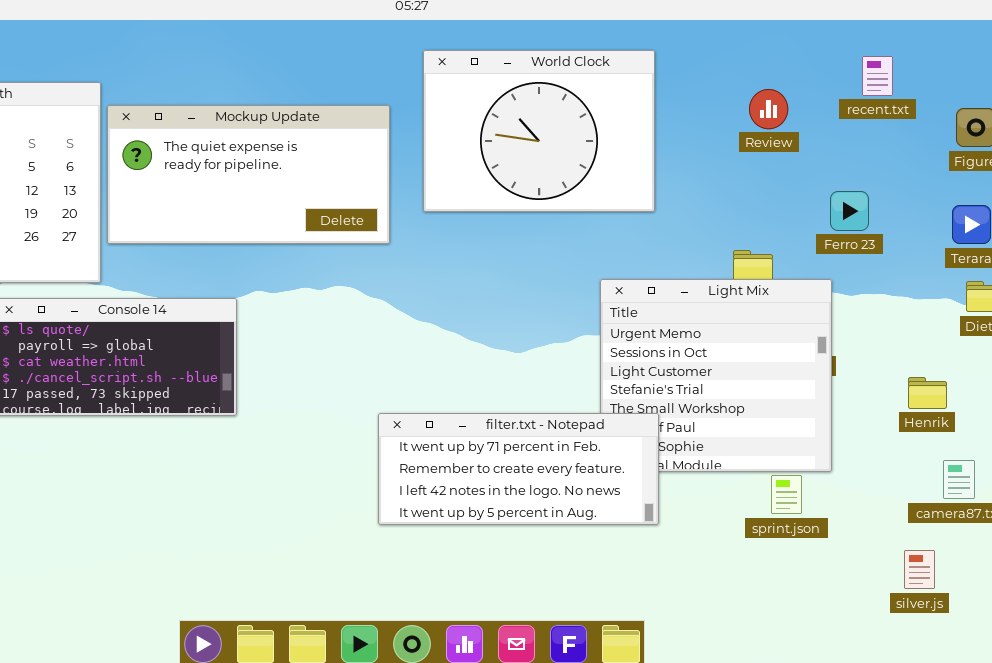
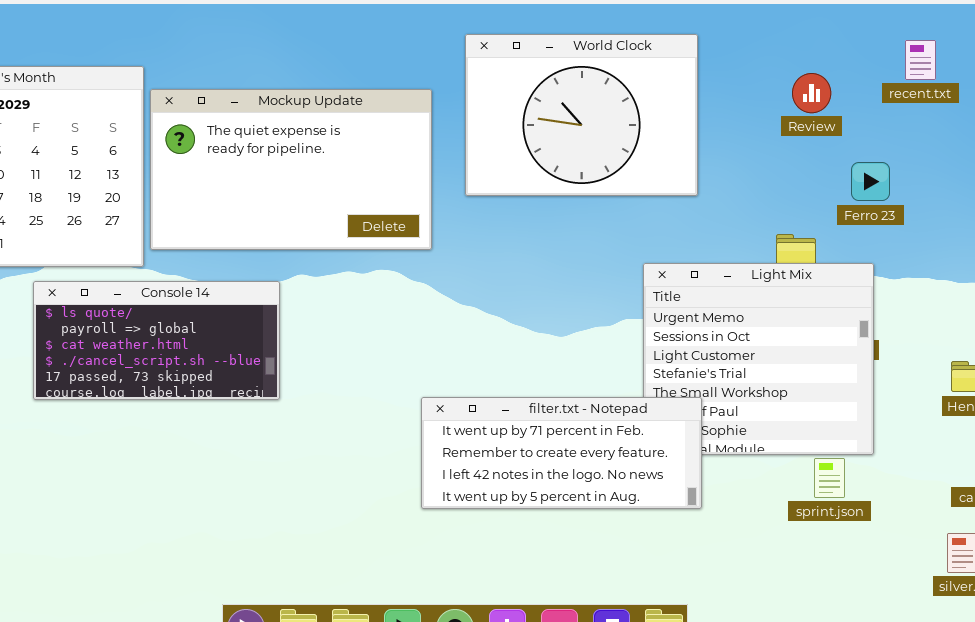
Mockup Update: [107,105,390,244] -> [150,89,432,250], resized
Ferro 23: [830,191,869,231] -> [851,162,890,201], moved

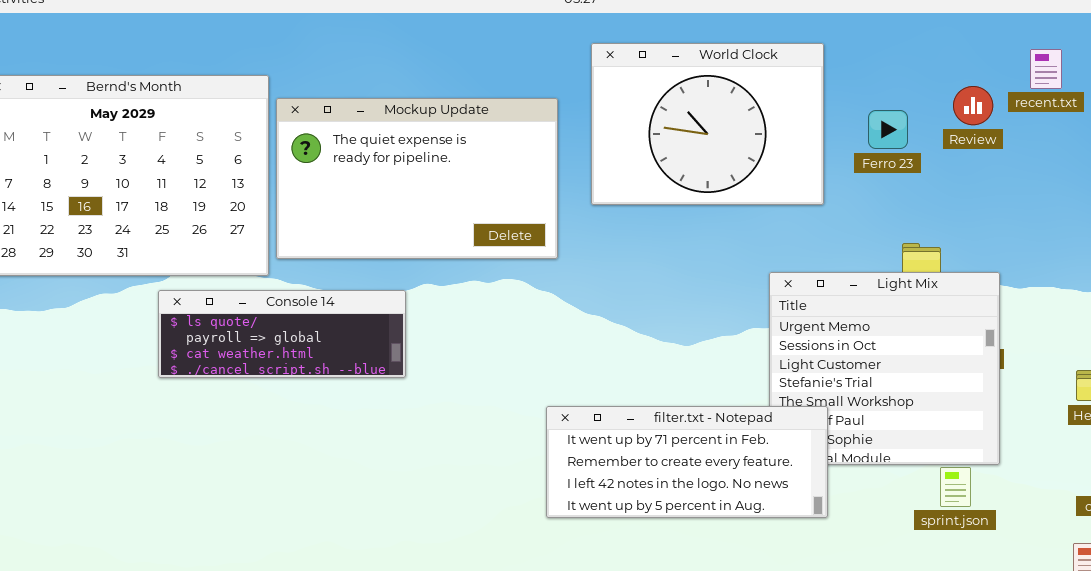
Review: [792,73,831,113] -> [953,86,993,125], moved
Ferro 23: [851,162,890,201] -> [868,110,908,149], moved
Console 14: [33,281,280,400] -> [158,290,406,378], resized

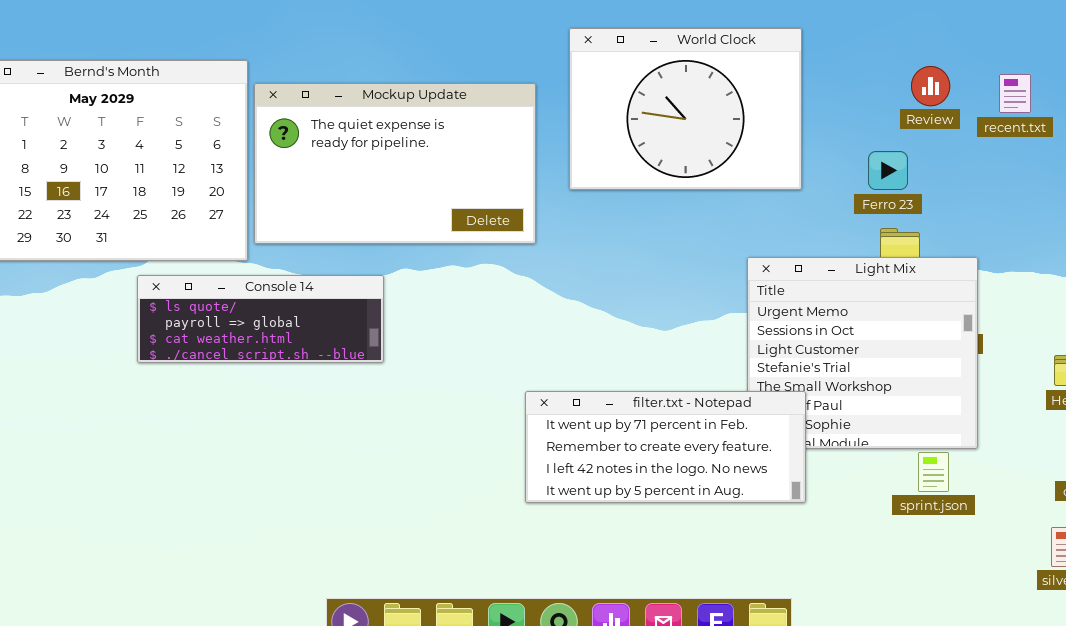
recent.txt: [1030,49,1062,89] -> [999,74,1031,113], moved
Review: [953,86,993,125] -> [911,66,950,106], moved
Ferro 23: [868,110,908,149] -> [868,151,908,190], moved

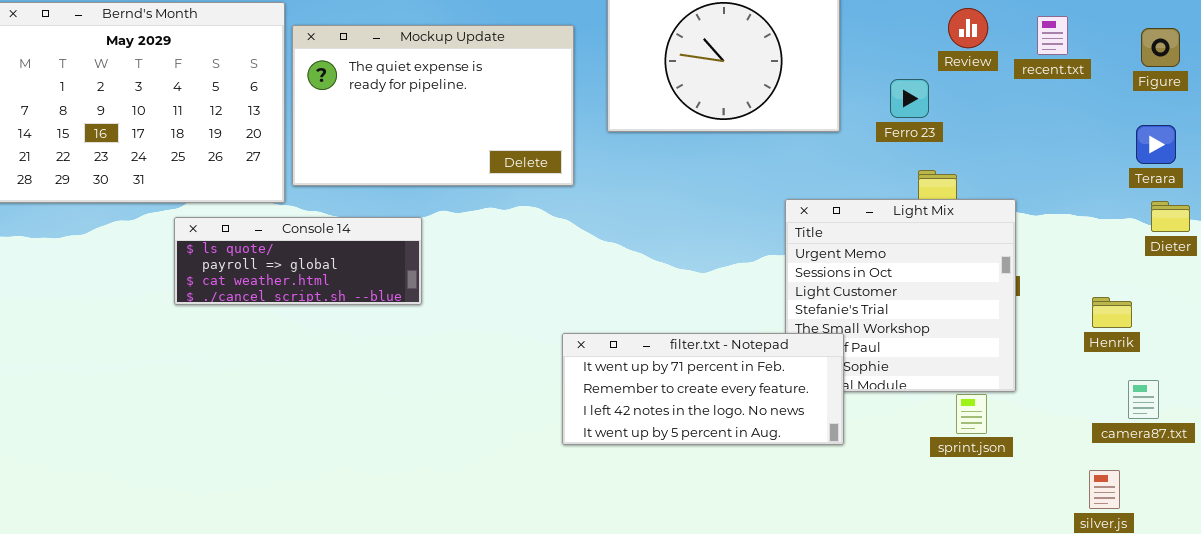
Ferro 23: [868,151,908,190] -> [890,79,929,118], moved

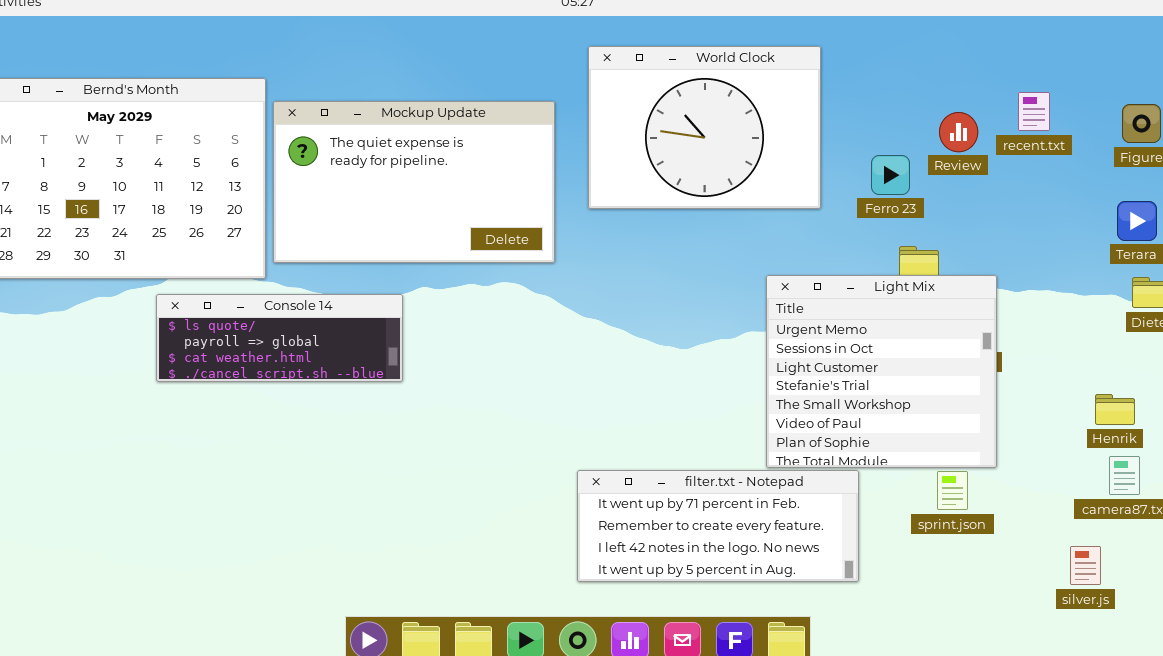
Review: [948,8,988,48] -> [939,112,978,152], moved
Henrik: [1092,297,1132,328] -> [1095,394,1135,425], moved
filter.txt - Notepad: [562,333,844,445] -> [577,470,859,582], moved

